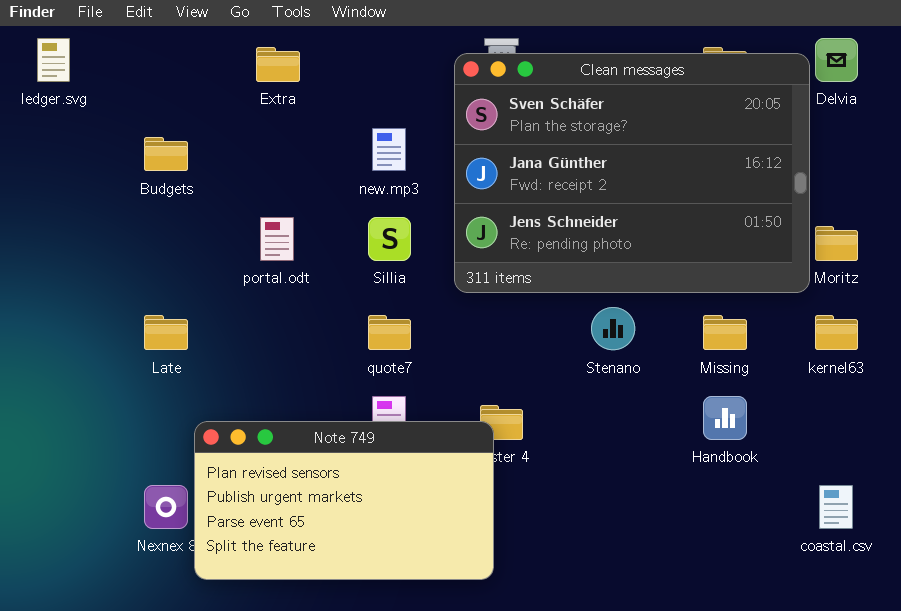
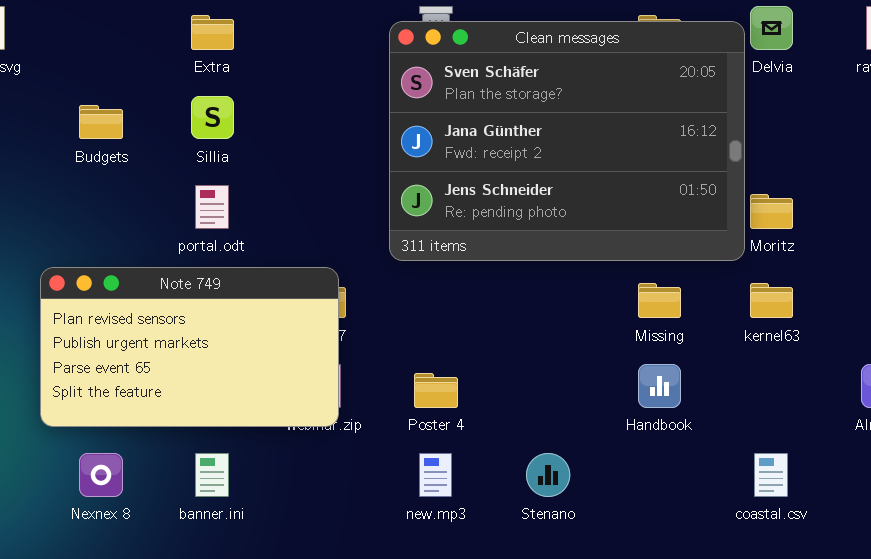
new.mp3: [372,128,406,171] -> [419,453,452,497], moved
Sillia: [368,217,411,261] -> [191,96,234,139], moved
Stenano: [591,307,635,350] -> [526,453,570,497], moved
Note 749: [194,421,494,580] -> [40,267,339,427], moved

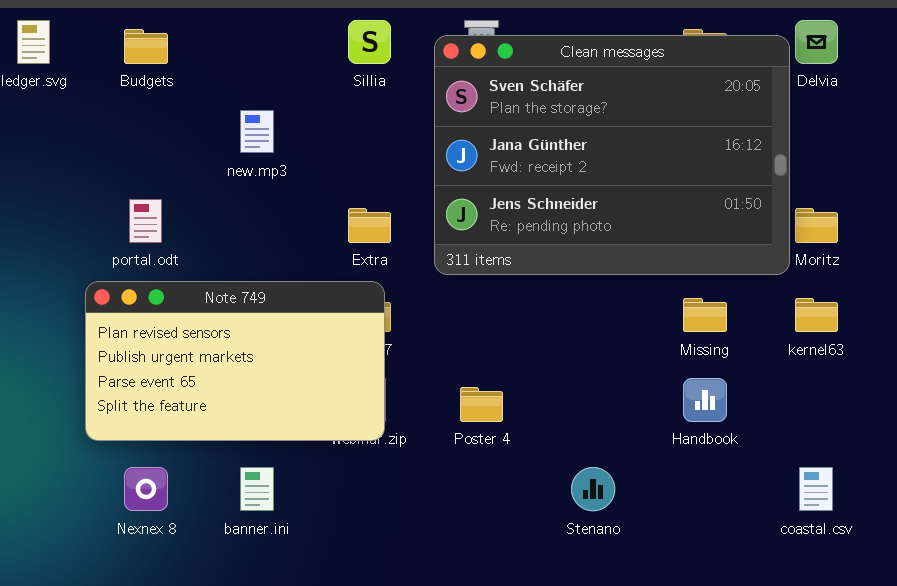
Extra: [191,15,234,50] -> [348,208,391,243], moved
Sillia: [191,96,234,139] -> [348,20,391,64], moved
Budgets: [79,105,123,139] -> [124,29,168,64], moved
portal.odt: [195,185,229,229] -> [129,199,162,243], moved
new.mp3: [419,453,452,497] -> [240,110,274,153], moved

